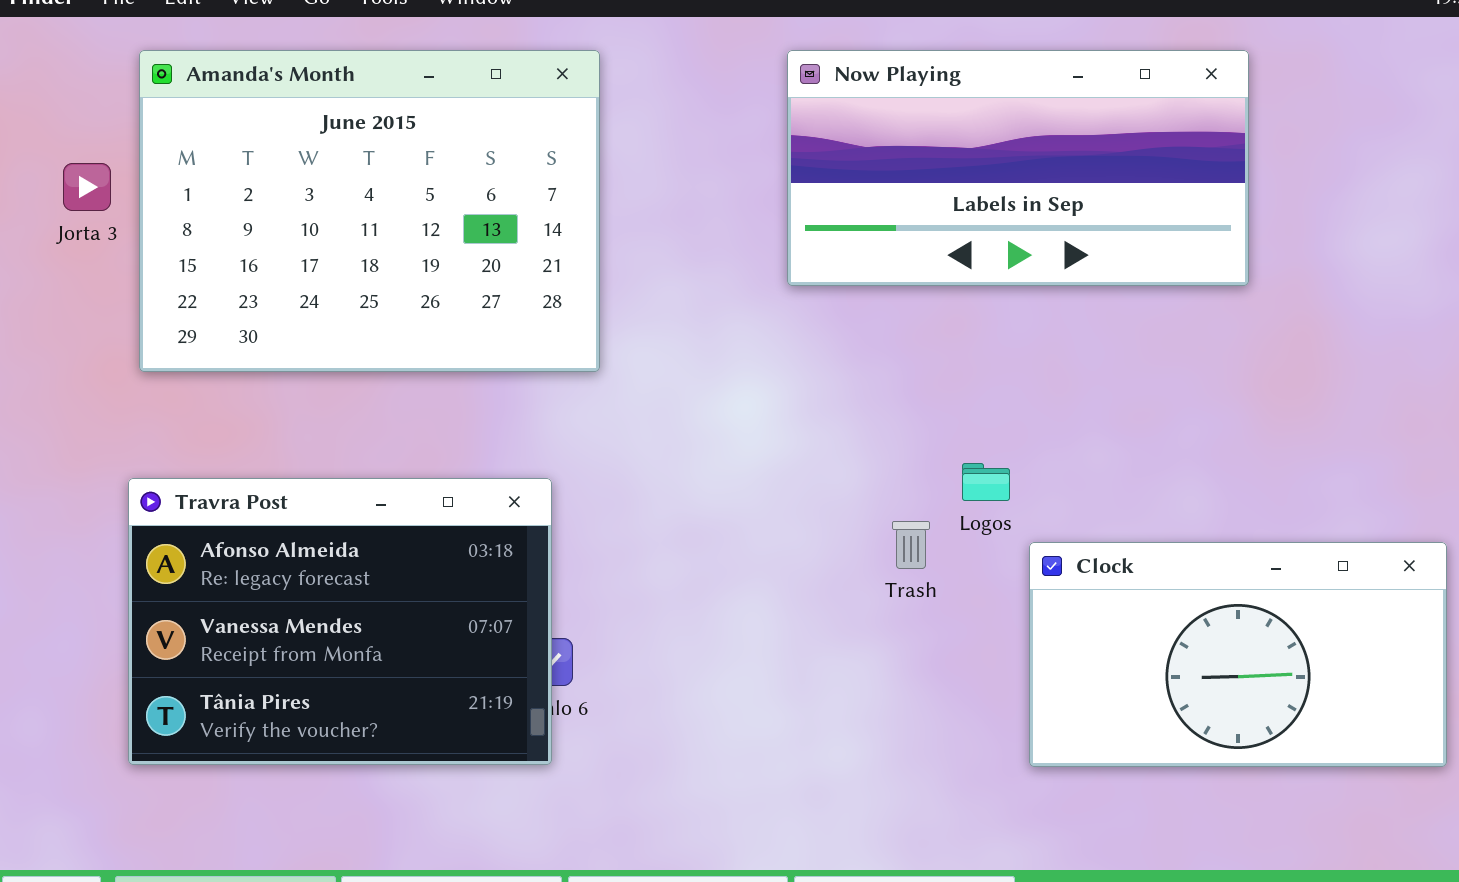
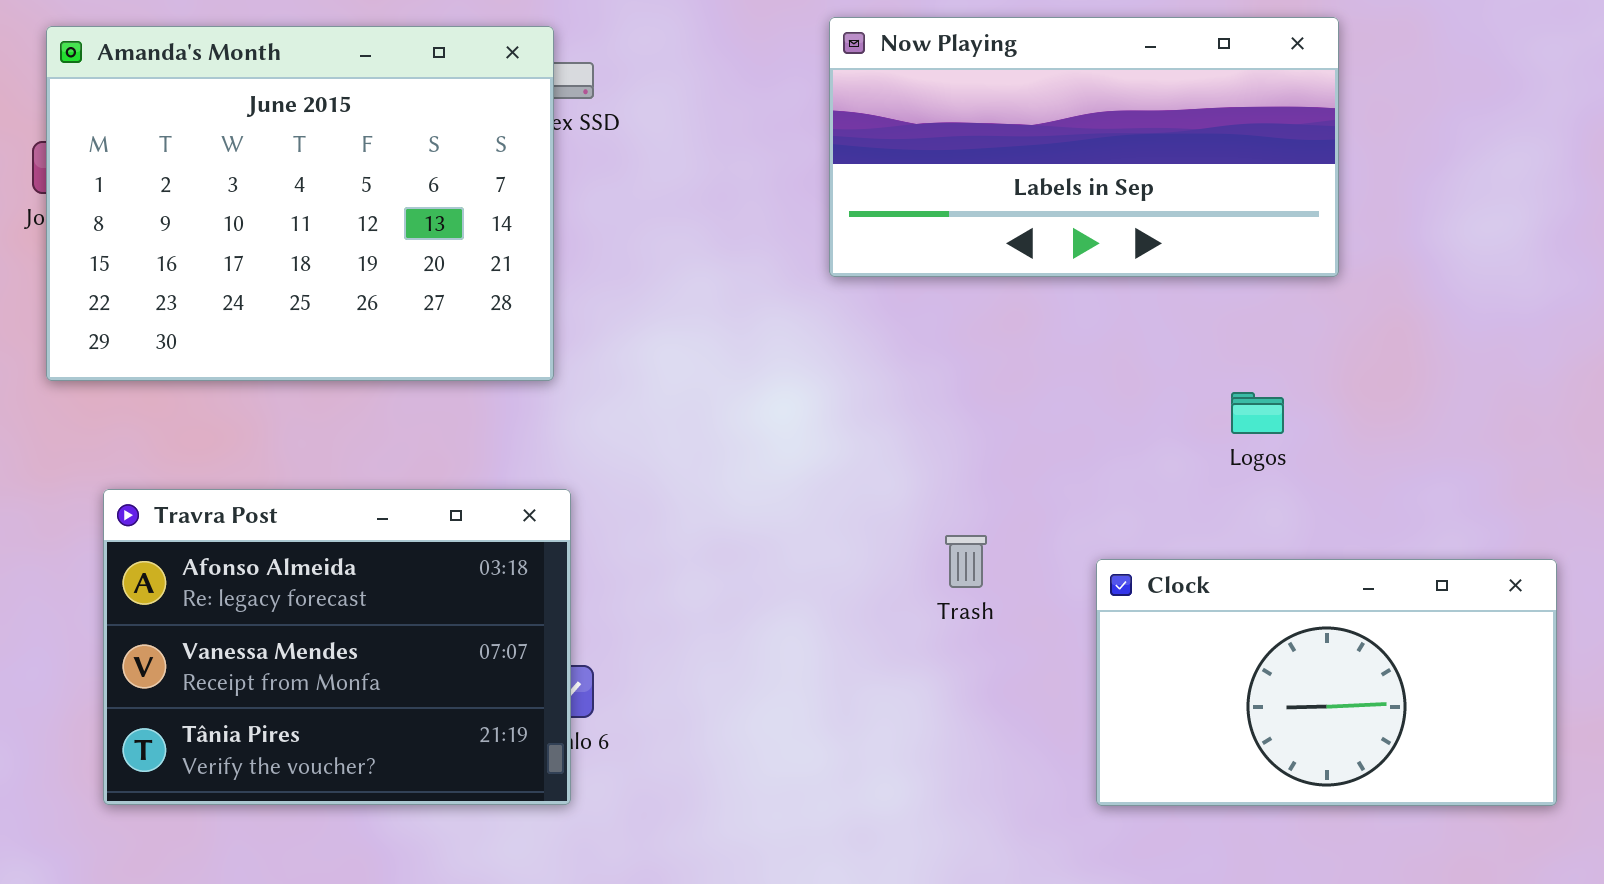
Amanda's Month: [139,50,600,372] -> [46,26,554,381], moved
Logos: [962,463,1010,501] -> [1231,392,1284,434], moved

